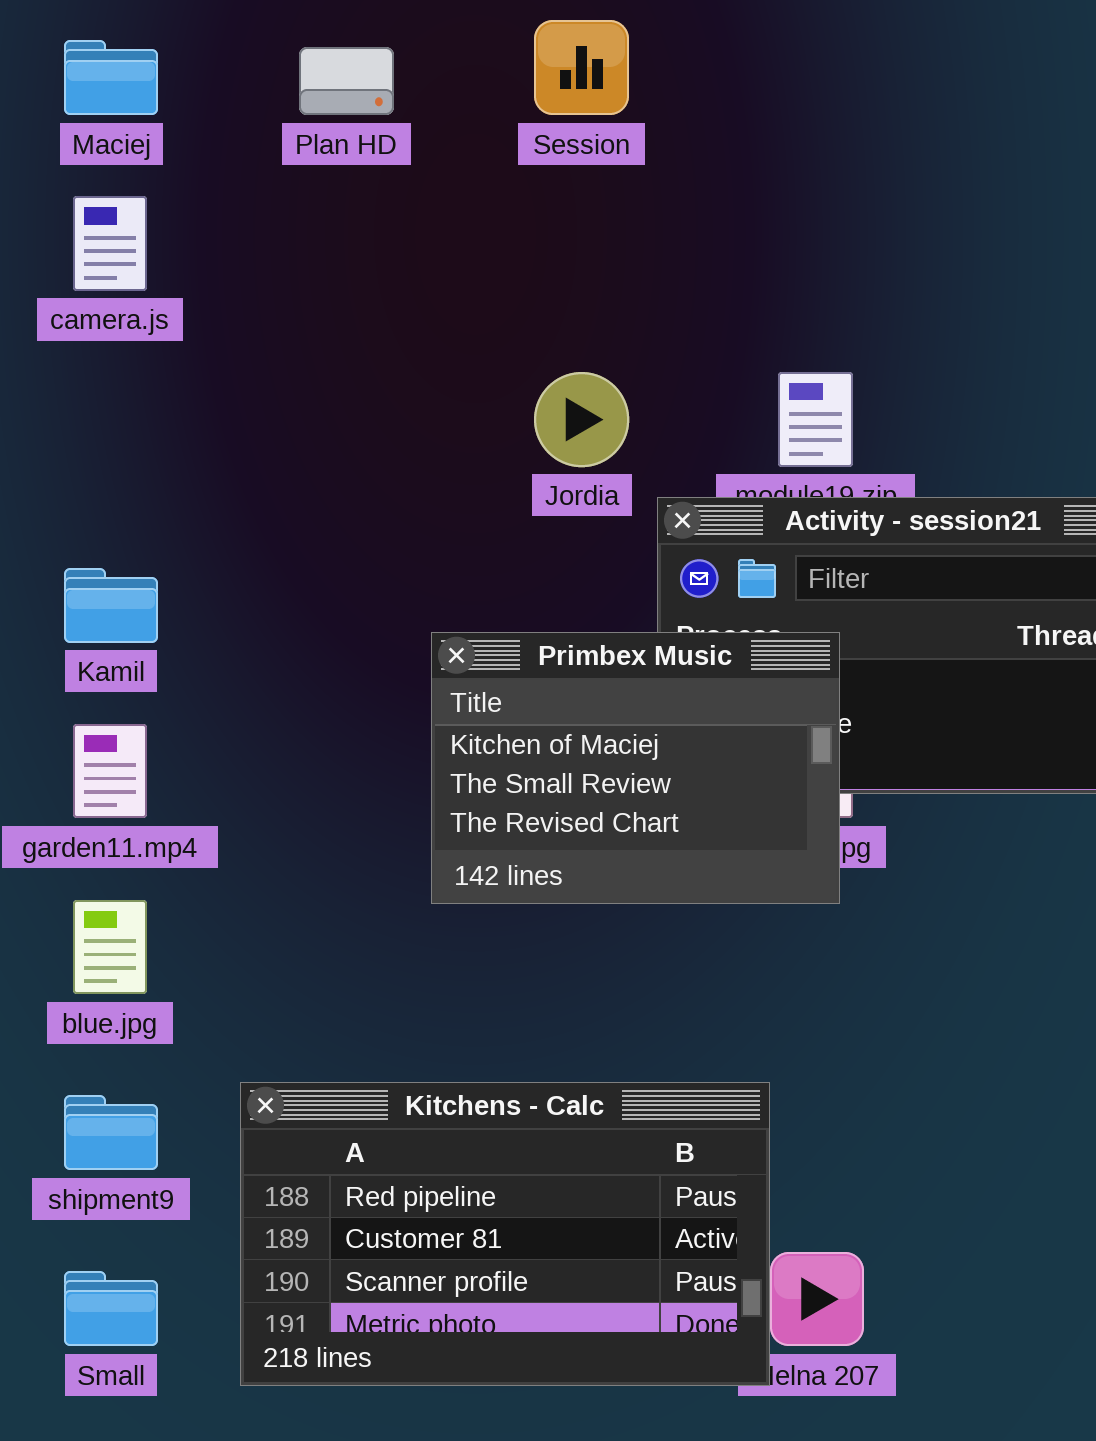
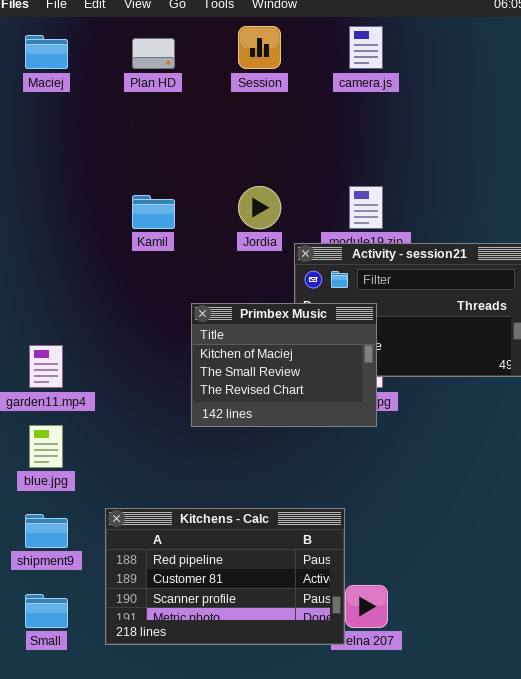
camera.js: [73,196,147,291] -> [349,26,383,69], moved
Kamil: [64,568,158,643] -> [132,195,175,229], moved

